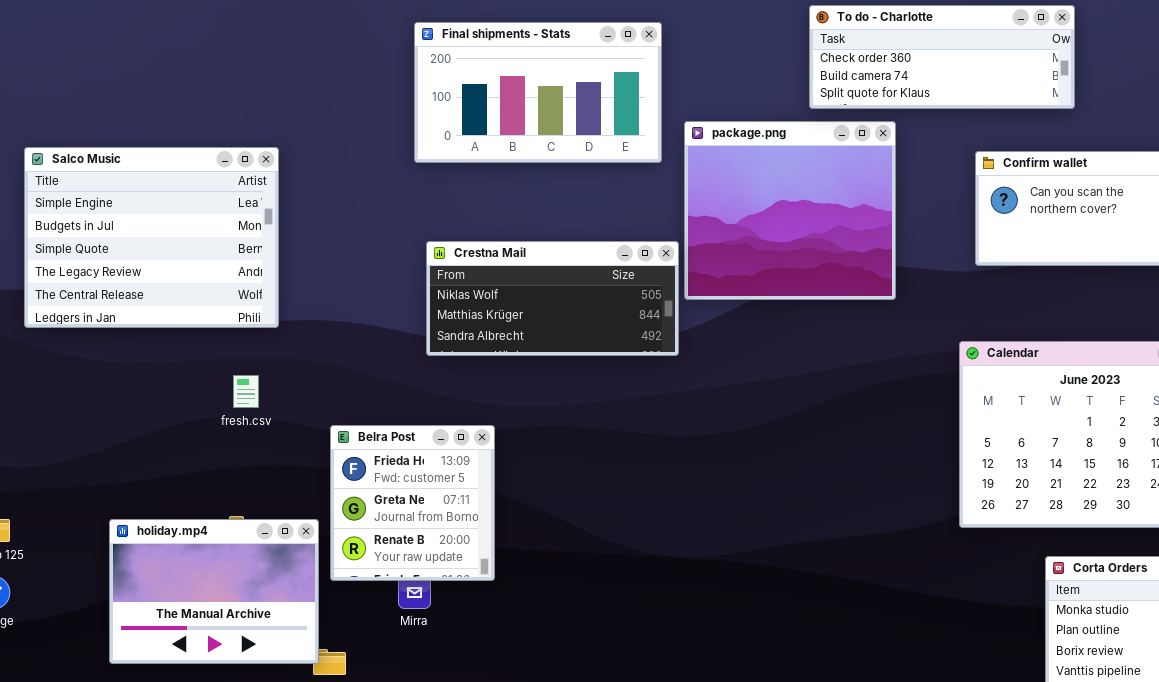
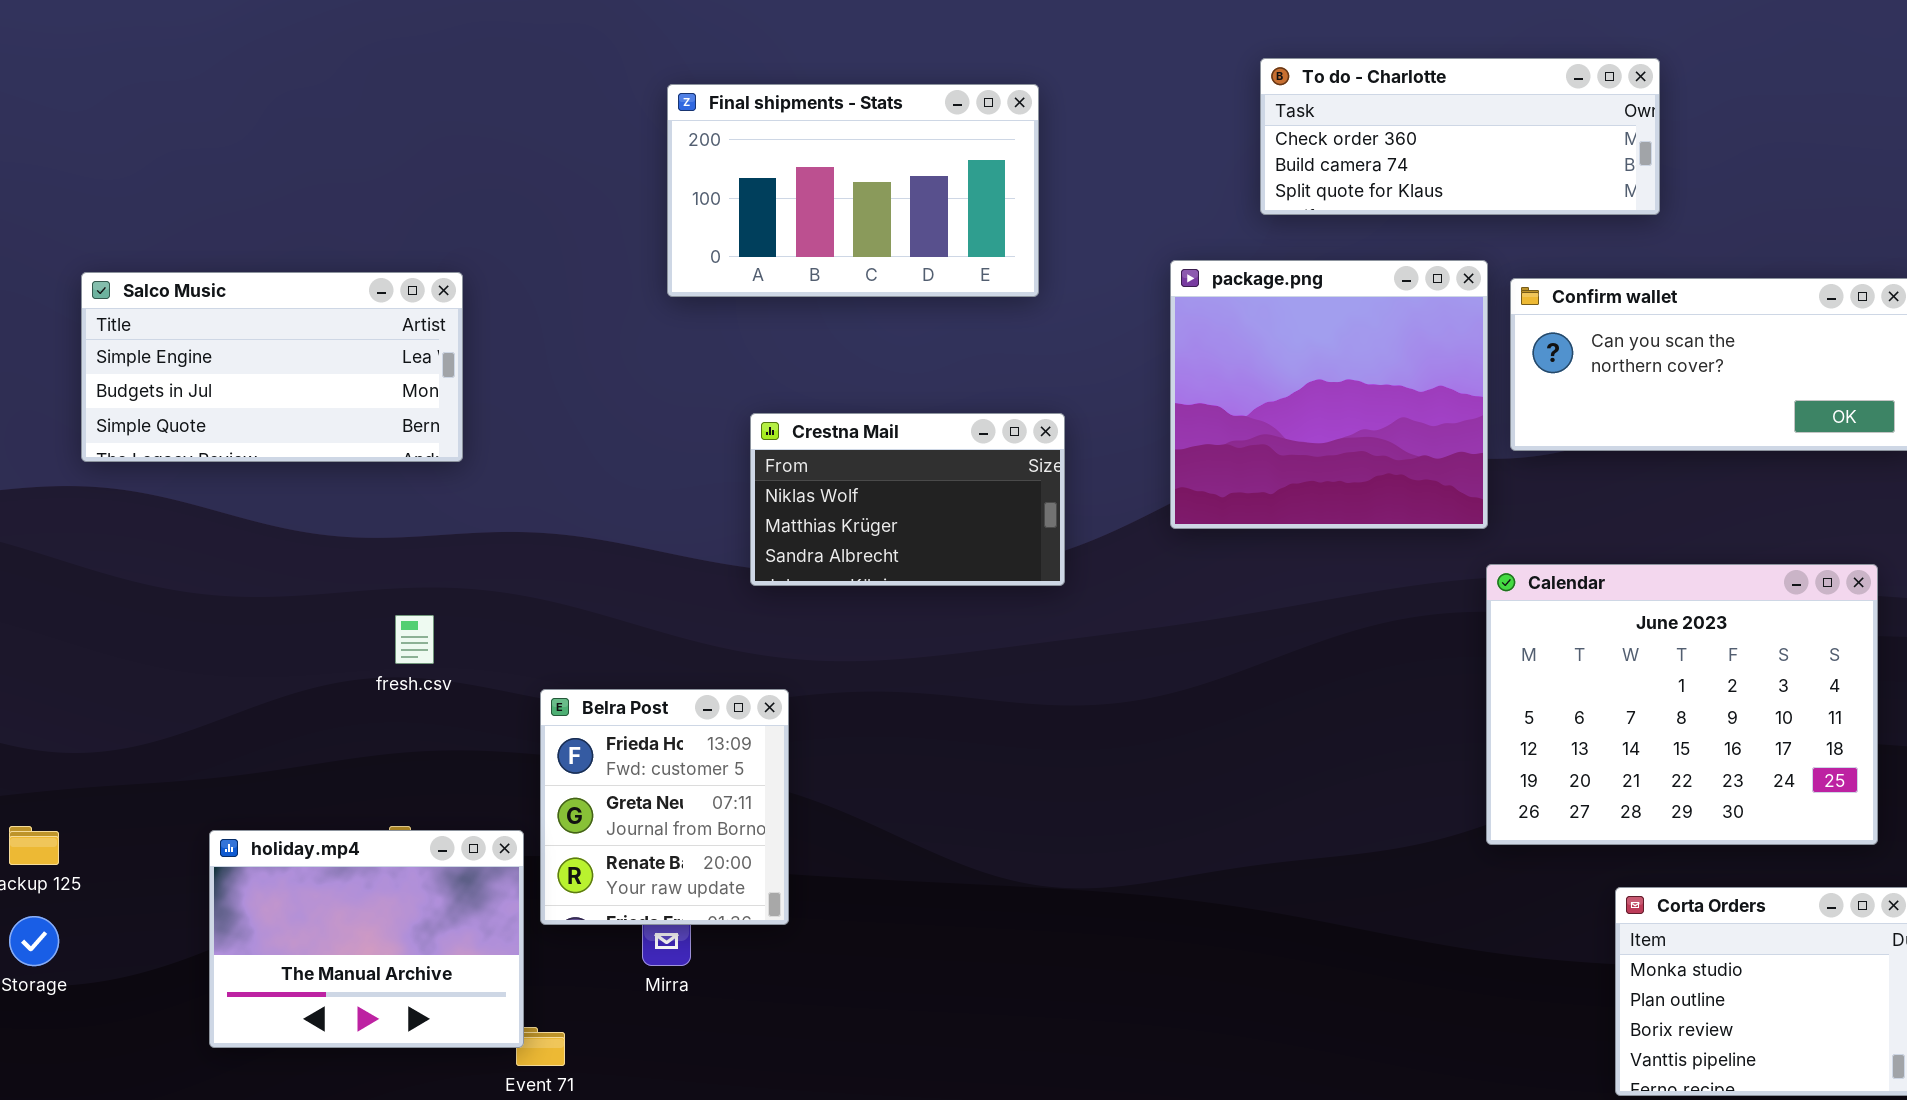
package.png: [684,121,896,300] -> [1170,260,1488,529], moved
Salco Music: [24,147,279,328] -> [81,272,463,462], resized
Crestna Mail: [426,241,679,356] -> [750,413,1065,586], resized

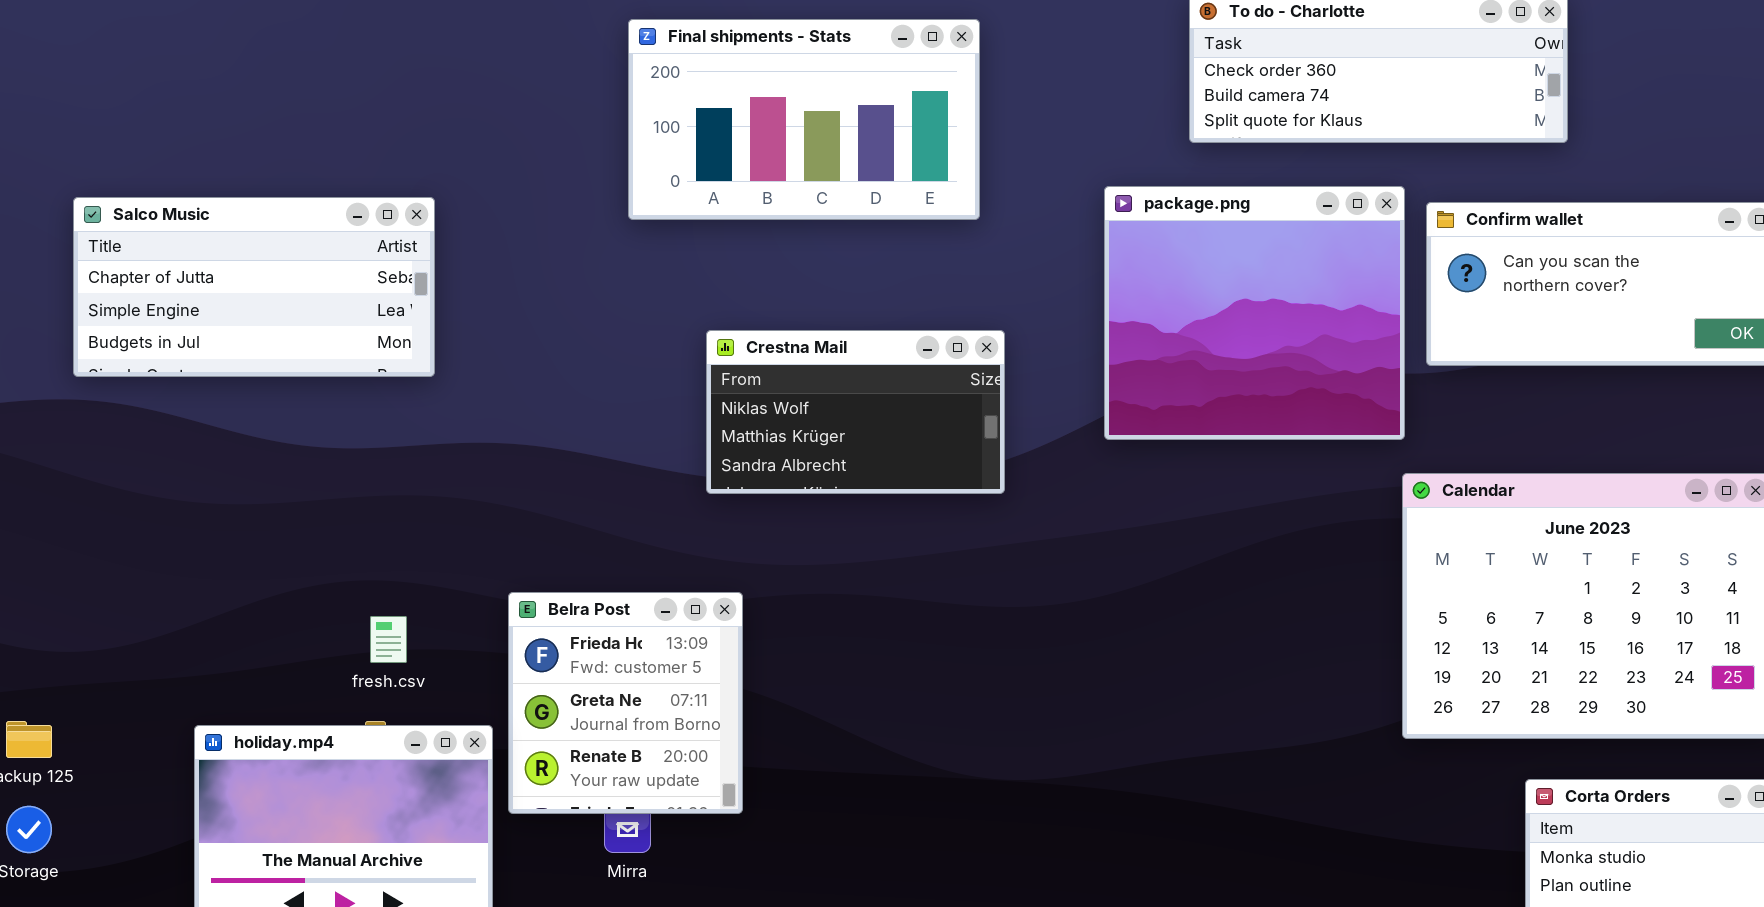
Salco Music: [81,272,463,462] -> [73,197,435,377], scrolled up 1 row
fresh.csv: [395,615,434,664] -> [370,616,407,663], moved

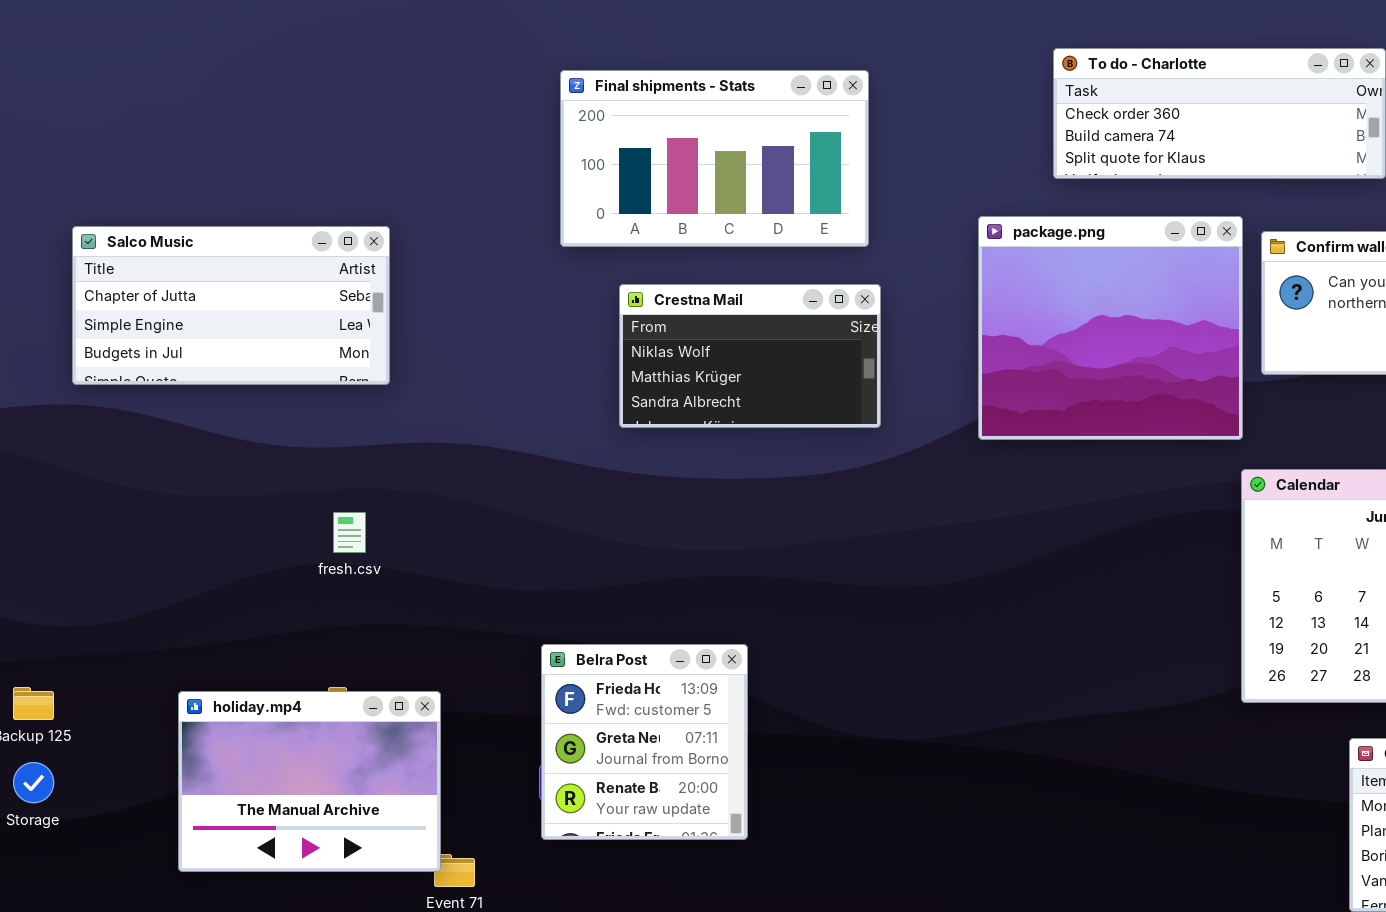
Crestna Mail: [706,330,1005,494] -> [619,284,881,428], moved
Belra Post: [508,592,743,814] -> [541,644,748,840], moved
fresh.csv: [370,616,407,663] -> [333,512,366,553], moved

